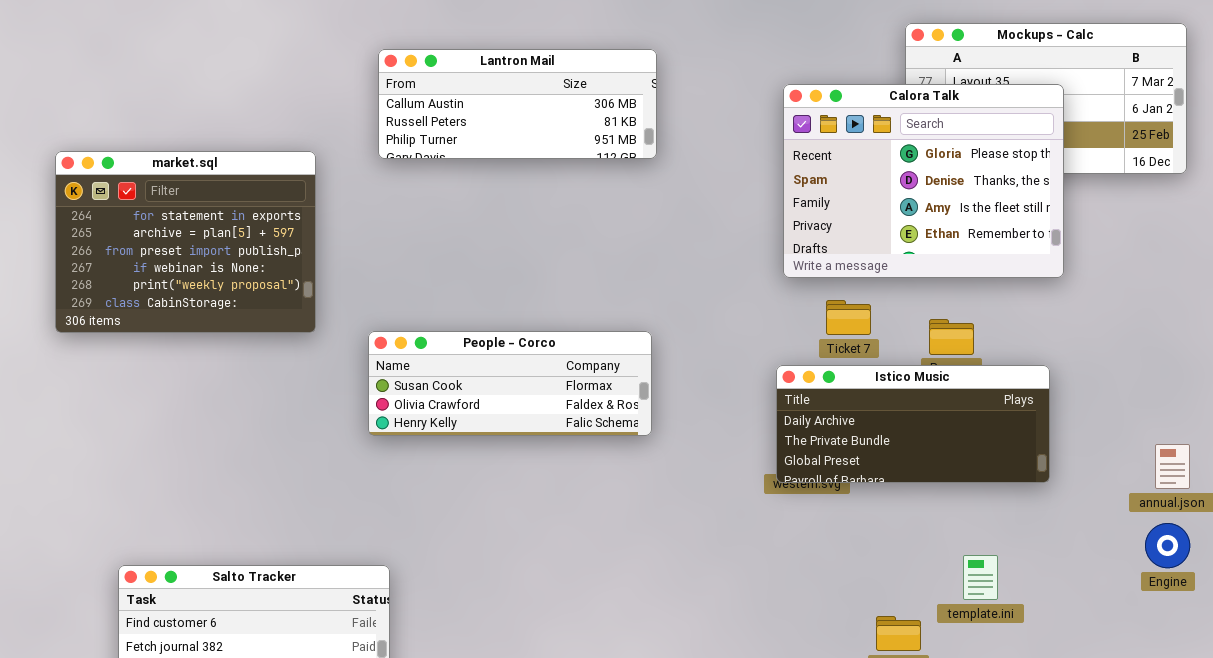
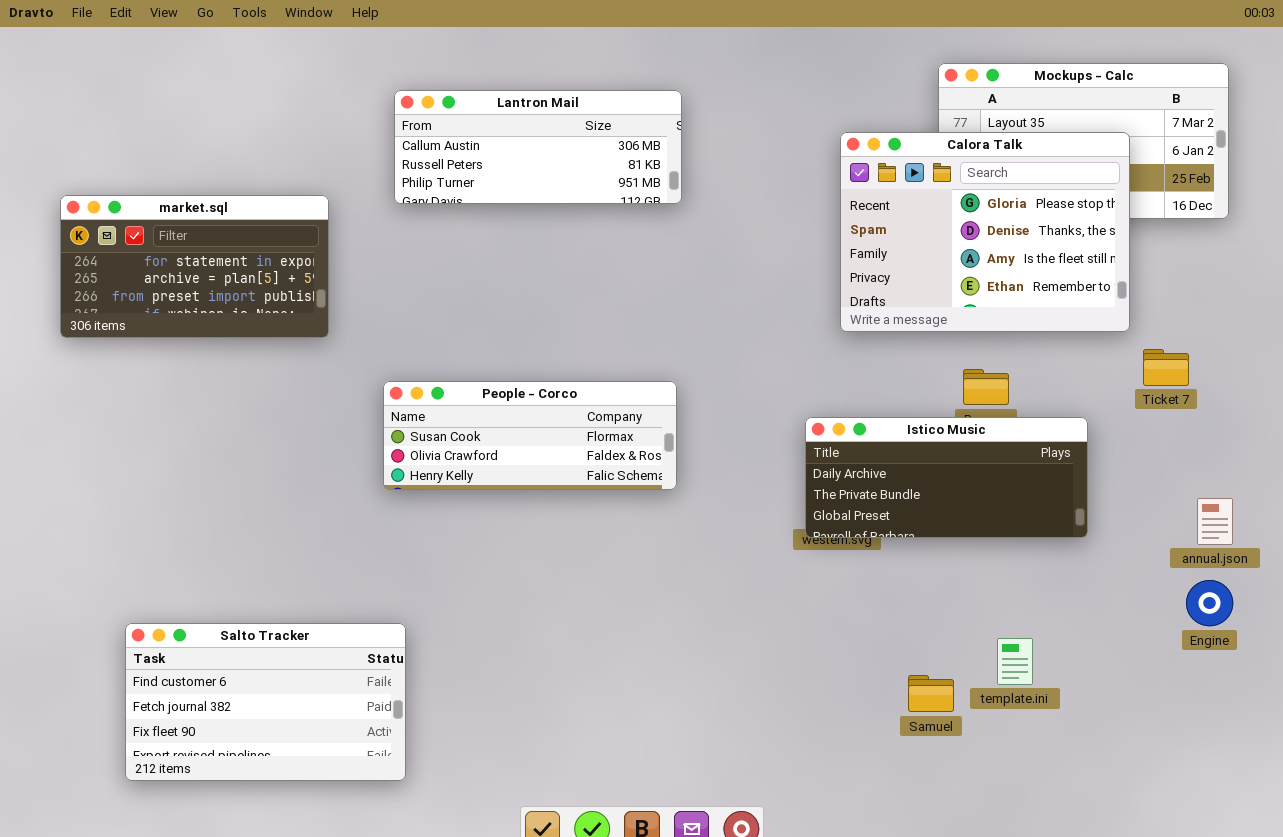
Calora Talk: [783,84,1064,278] -> [840,132,1130,332], moved
market.sql: [55,151,316,333] -> [60,195,329,338], resized
Ticket 7: [826,300,871,335] -> [1143,349,1189,386], moved
template.ini: [963,555,998,600] -> [997,638,1033,685], moved

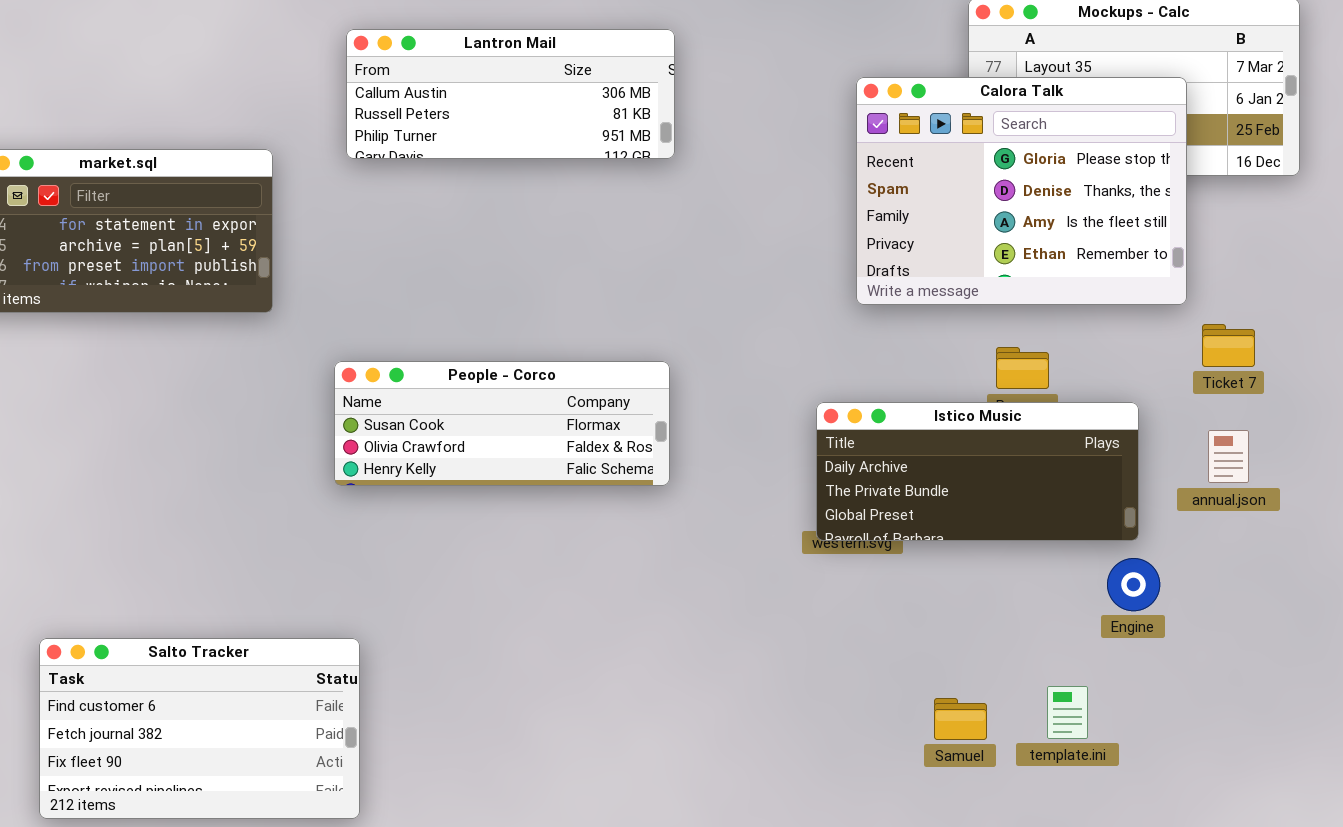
annual.json: [1197,498,1233,545] -> [1208,430,1249,483], moved
Engine: [1186,580,1233,626] -> [1107,558,1160,611], moved
template.ini: [997,638,1033,685] -> [1047,686,1088,739], moved

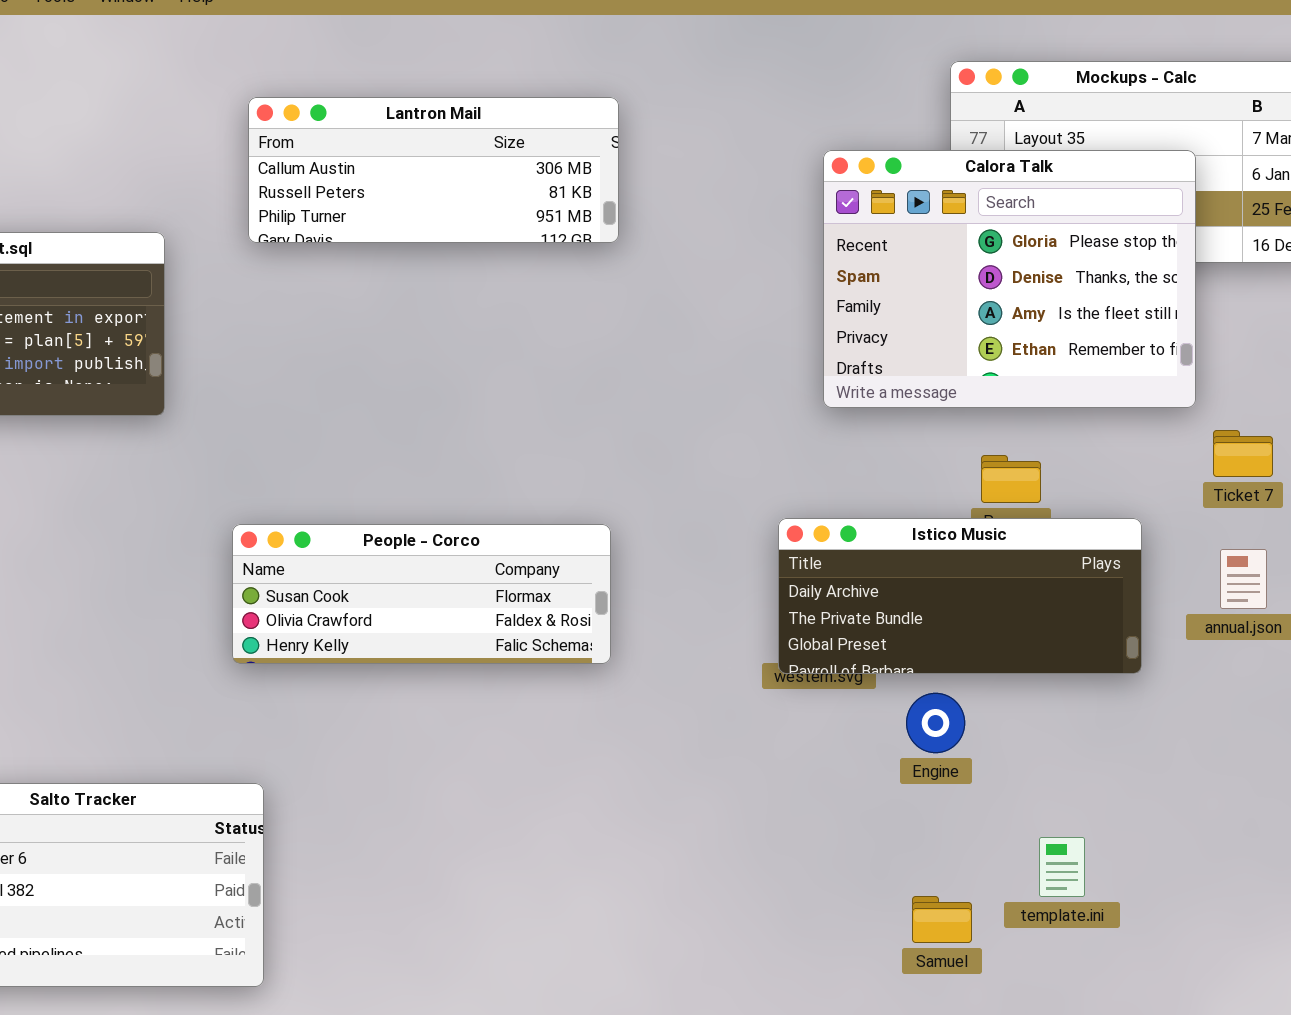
People - Corco: [334,361,670,486] -> [232,524,611,664], moved
Engine: [1107,558,1160,611] -> [906,693,965,753], moved
Samuel: [934,698,987,740] -> [912,896,972,943], moved

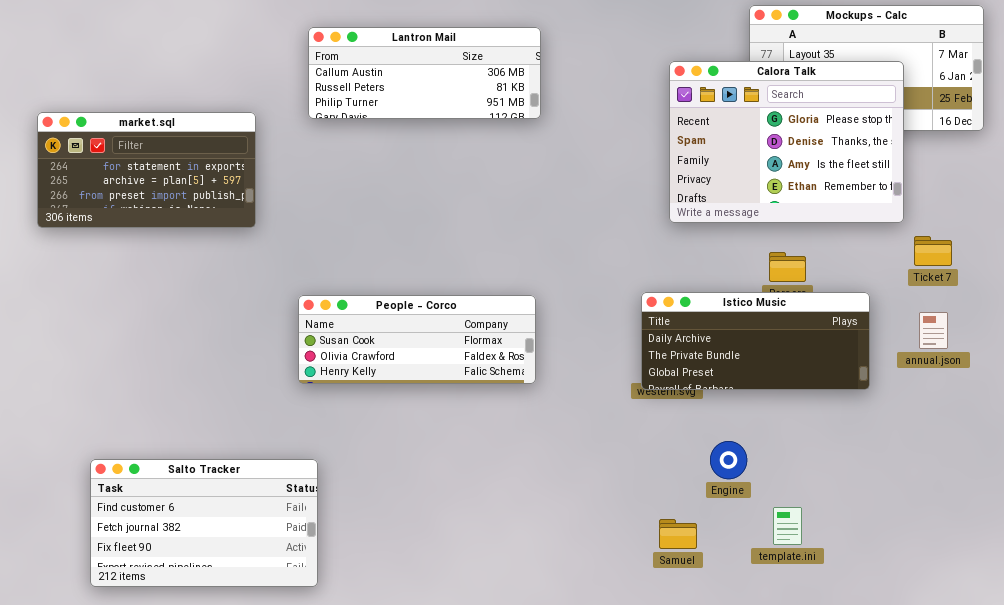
Engine: [906,693,965,753] -> [710,441,747,479], moved
template.ini: [1039,837,1085,897] -> [773,507,802,545], moved
Samuel: [912,896,972,943] -> [659,519,697,549], moved

